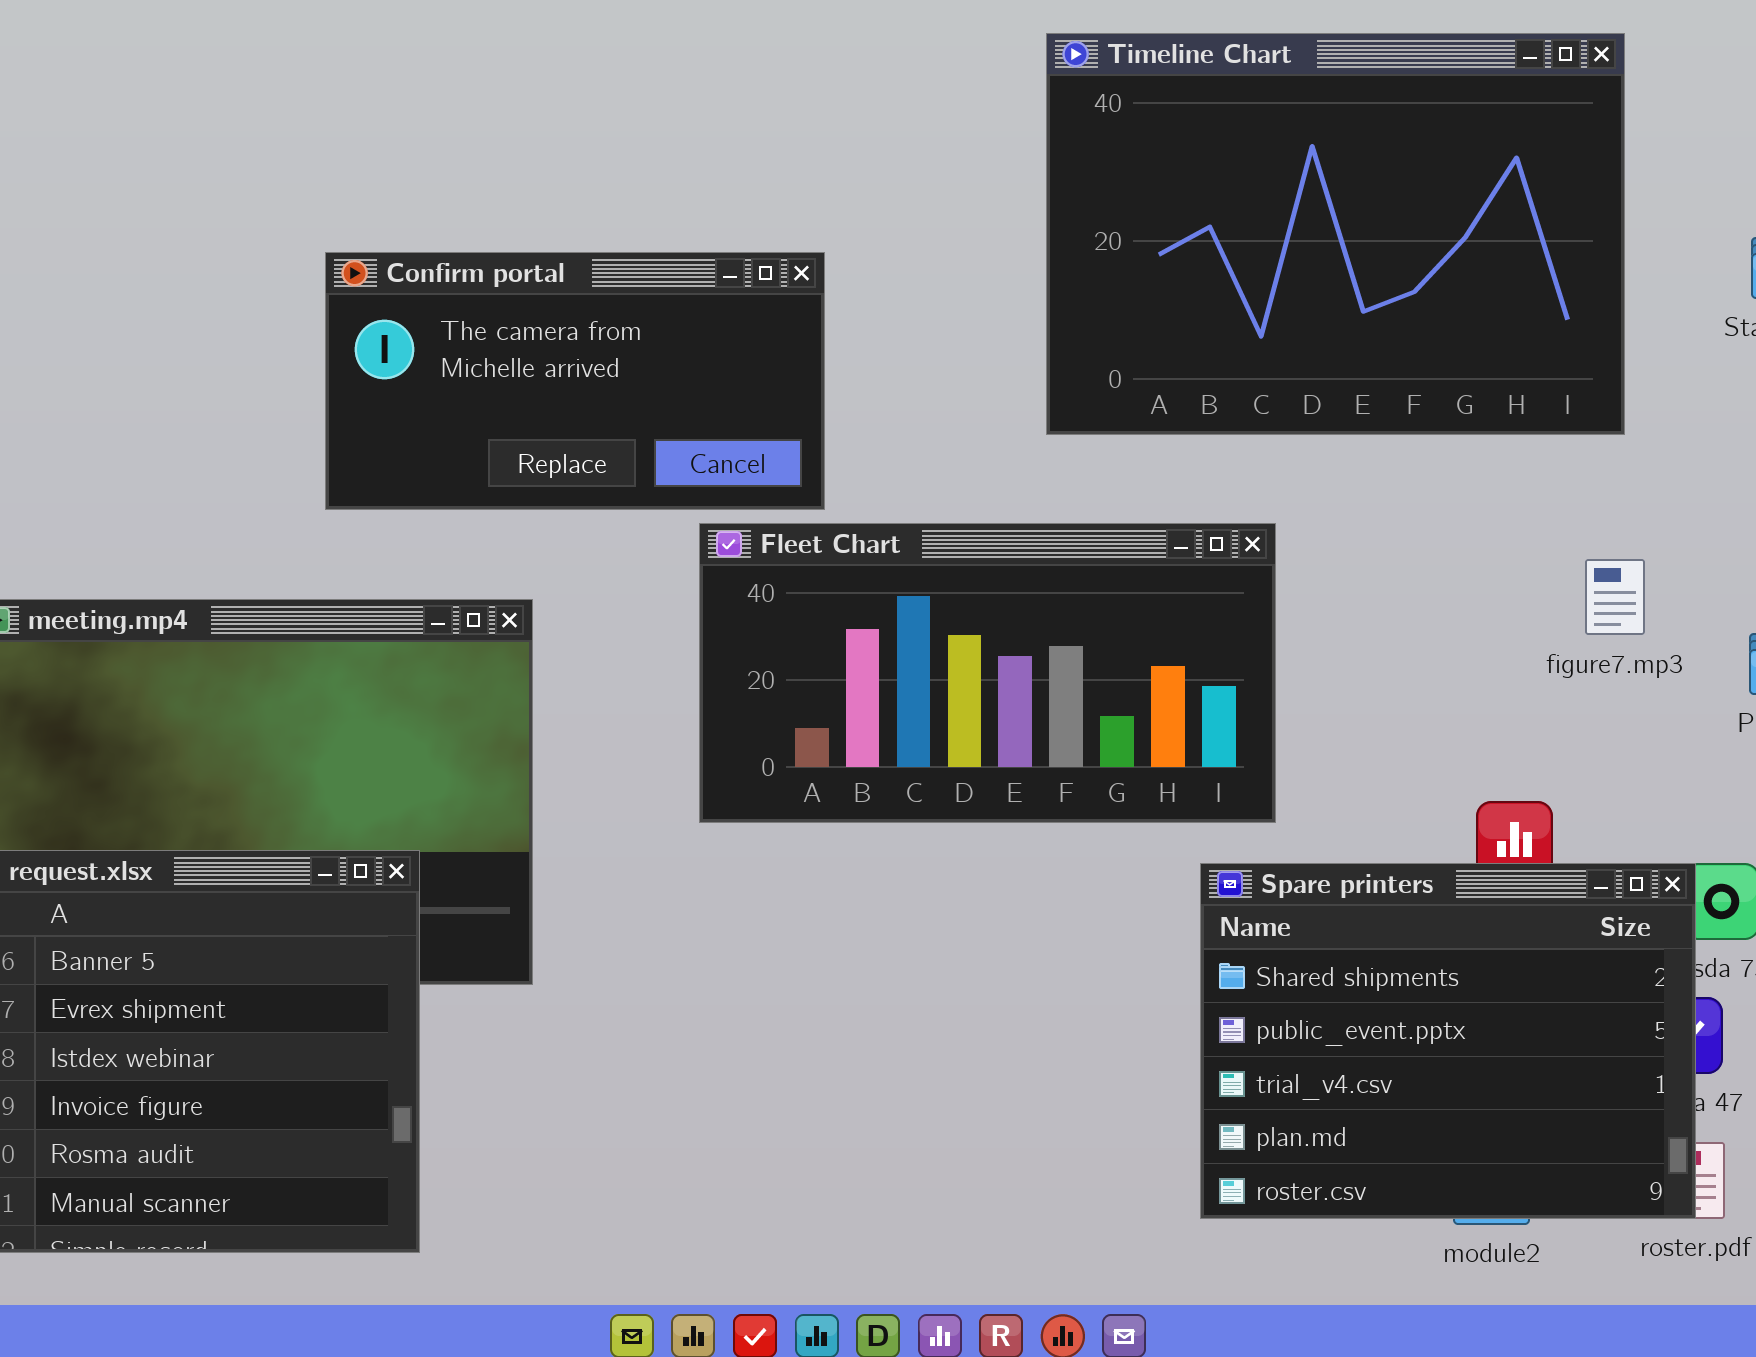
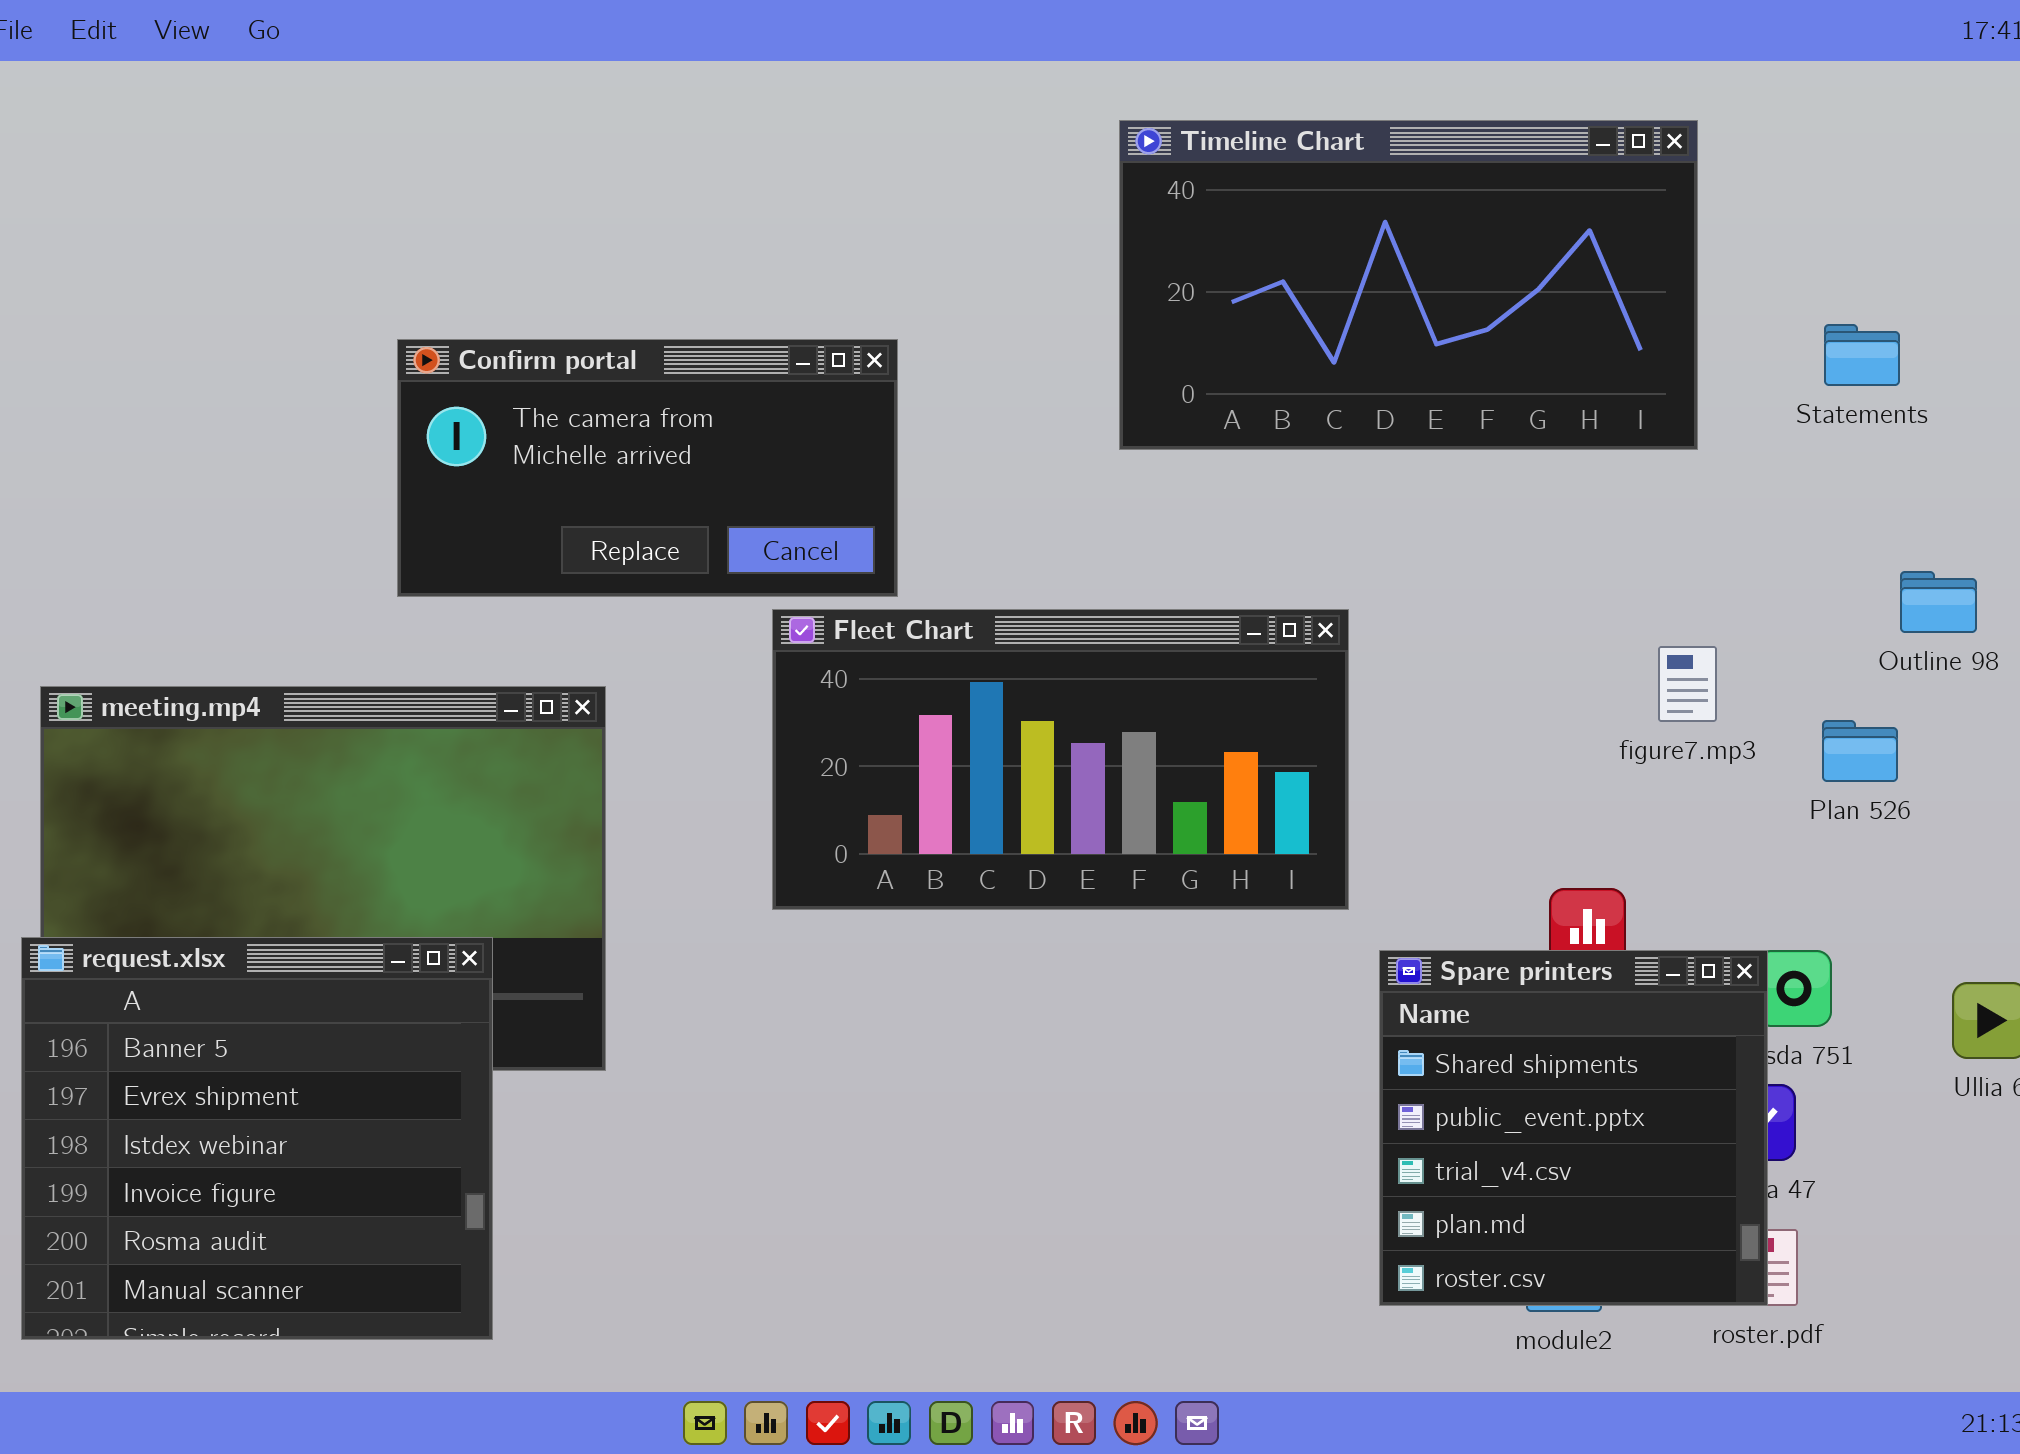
Timeline Chart: [1046,33,1625,435] -> [1119,120,1698,450], resized
Spare printers: [1200,863,1696,1219] -> [1379,950,1768,1306], resized

